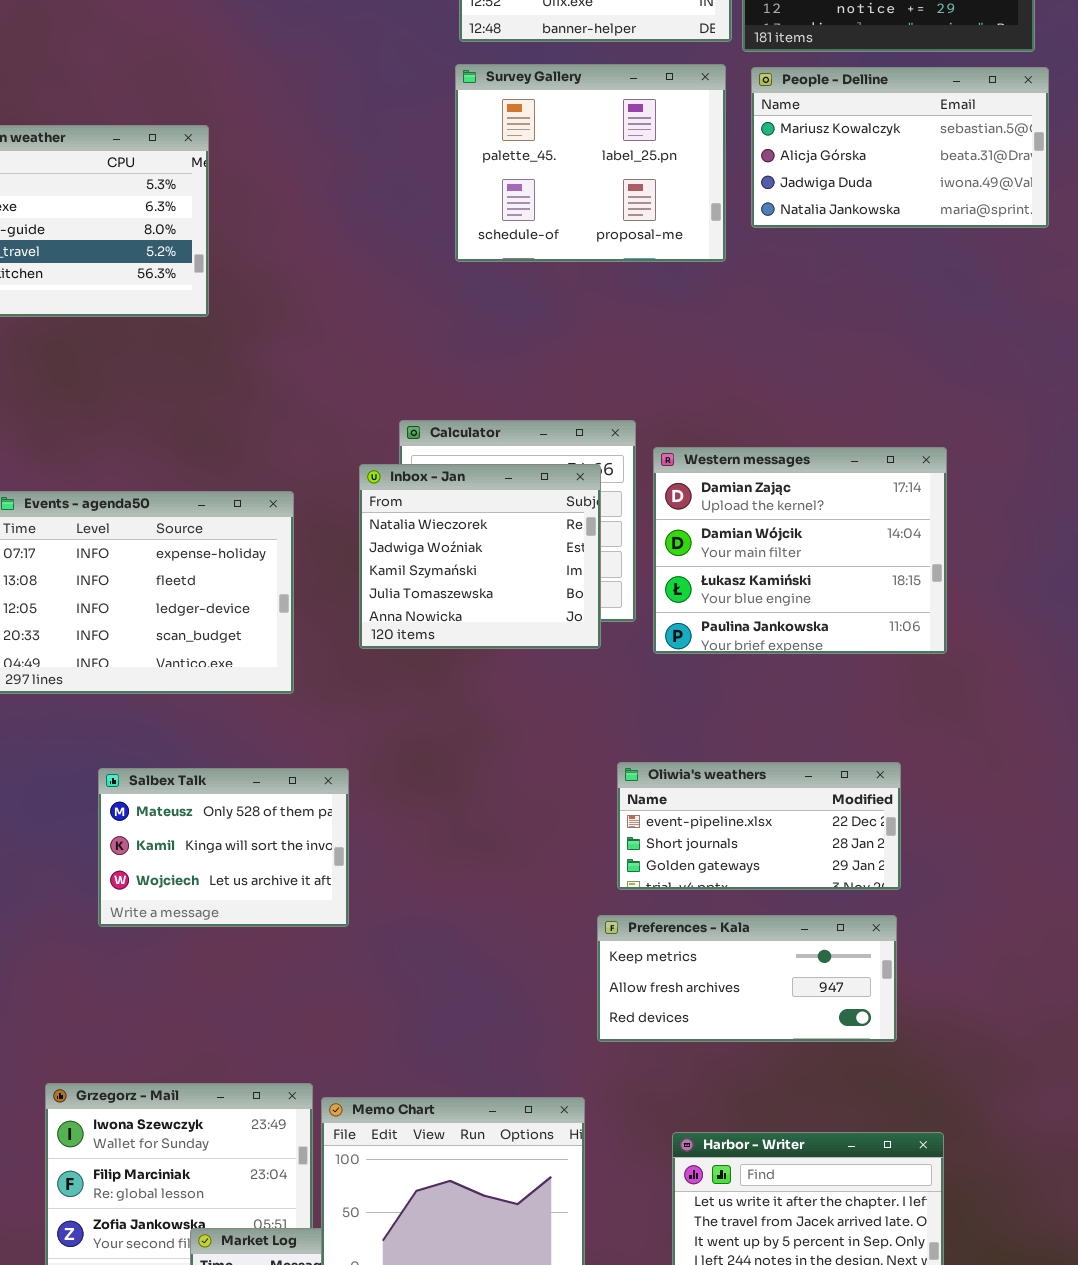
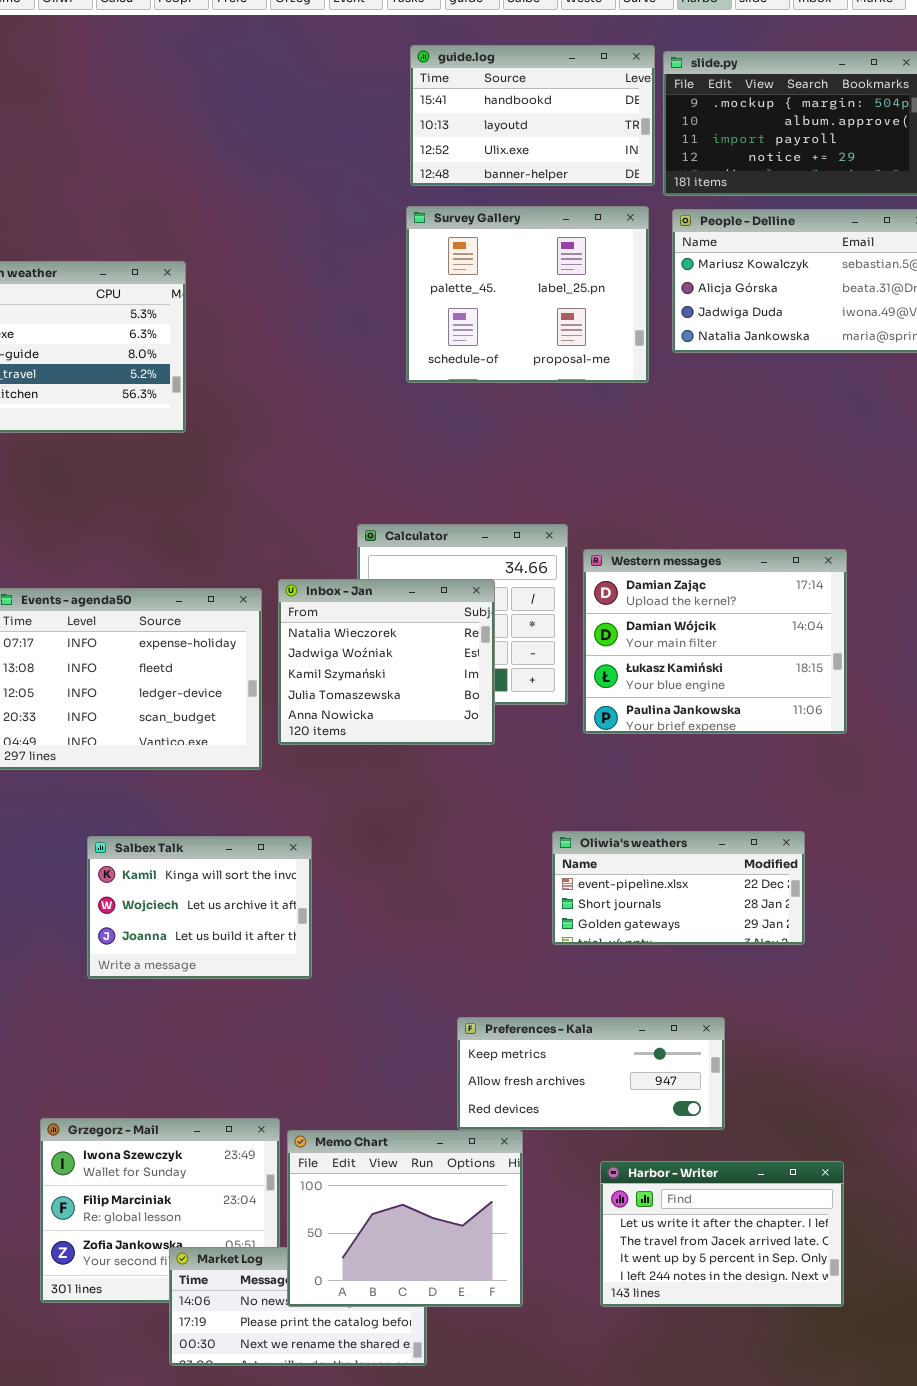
Inbox - Jan: [359,464,601,649] -> [278,579,495,745], moved
Salbex Talk: [98,768,349,927] -> [87,836,312,979], scrolled down 1 row
Preferences - Kala: [597,915,897,1042] -> [457,1017,725,1130], moved

